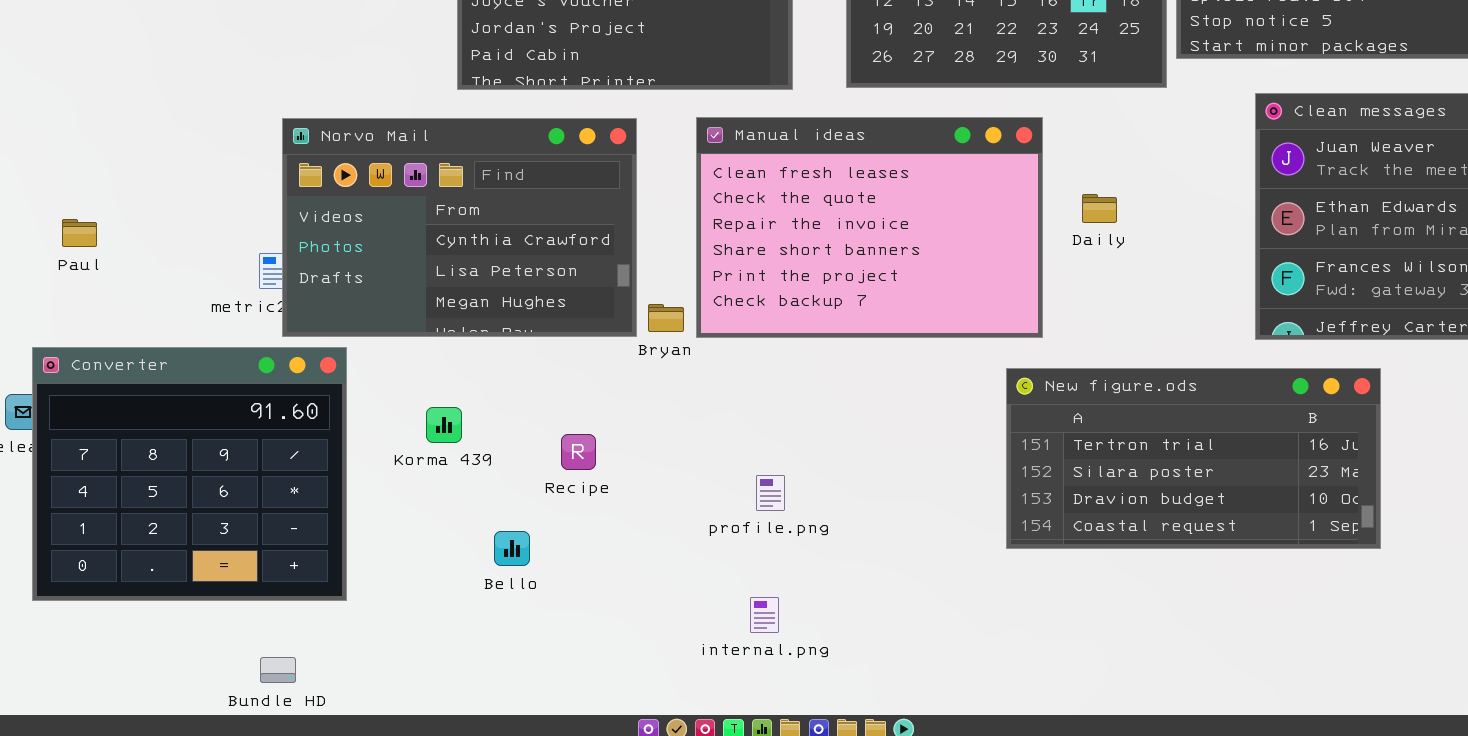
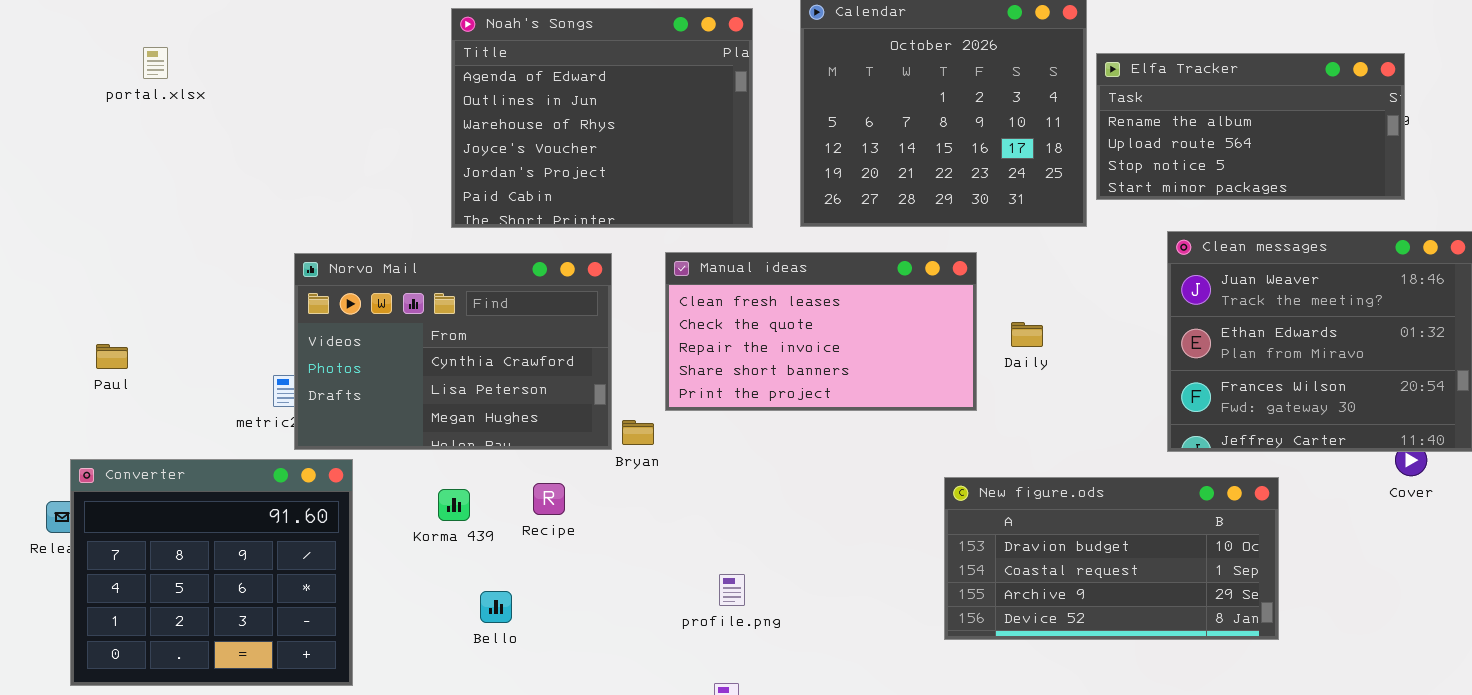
Manual ideas: [696,117,1043,338] -> [665,252,977,411], resized
New figure.ods: [1006,368,1381,549] -> [944,477,1279,640], scrolled down 2 rows
Korma 439: [426,407,462,443] -> [438,489,470,521], moved
Recipe: [561,434,596,470] -> [533,483,565,515], moved
Bello: [494,531,530,566] -> [480,591,512,623], moved

